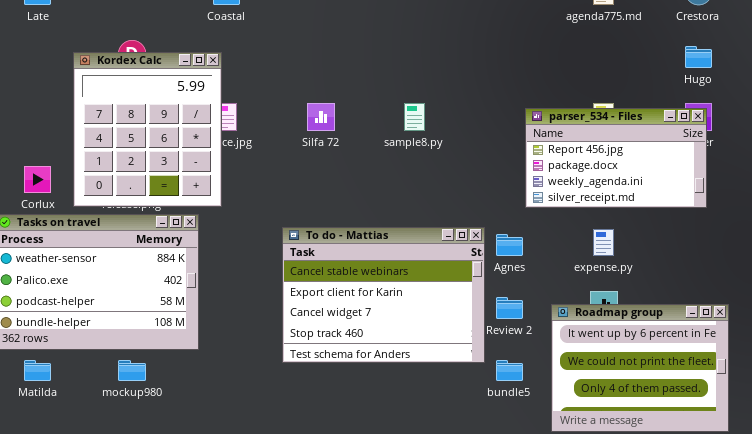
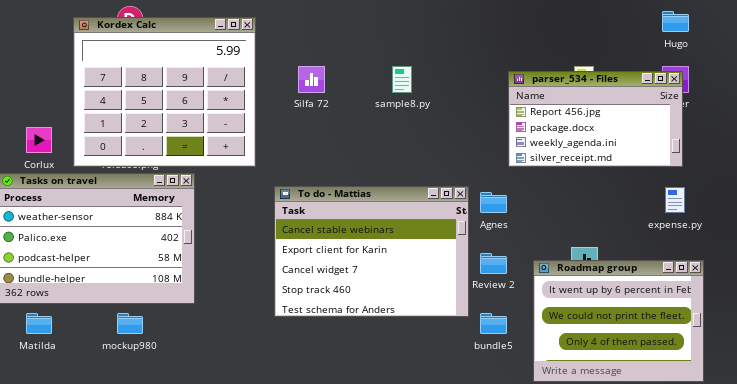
Kordex Calc: [73,52,222,207] -> [73,17,256,167], resized
expense.py: [593,229,614,256] -> [665,187,685,213], moved

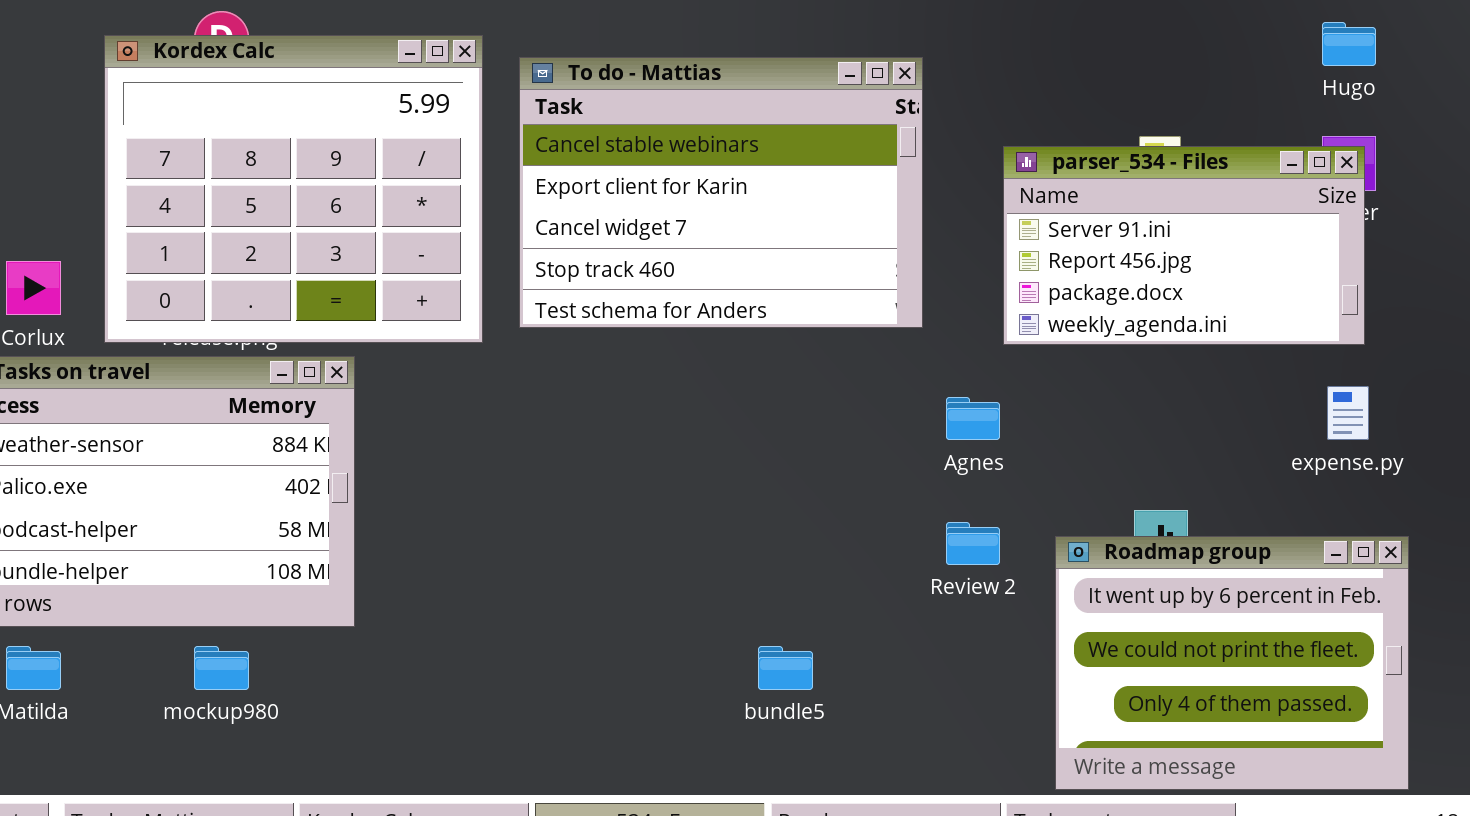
parser_534 - Files: [508,71,683,167] -> [1003,146,1365,345], scrolled up 1 row
To do - Mattias: [274,186,469,317] -> [519,57,923,328], moved
bundle5: [480,313,507,334] -> [758,646,813,690], moved

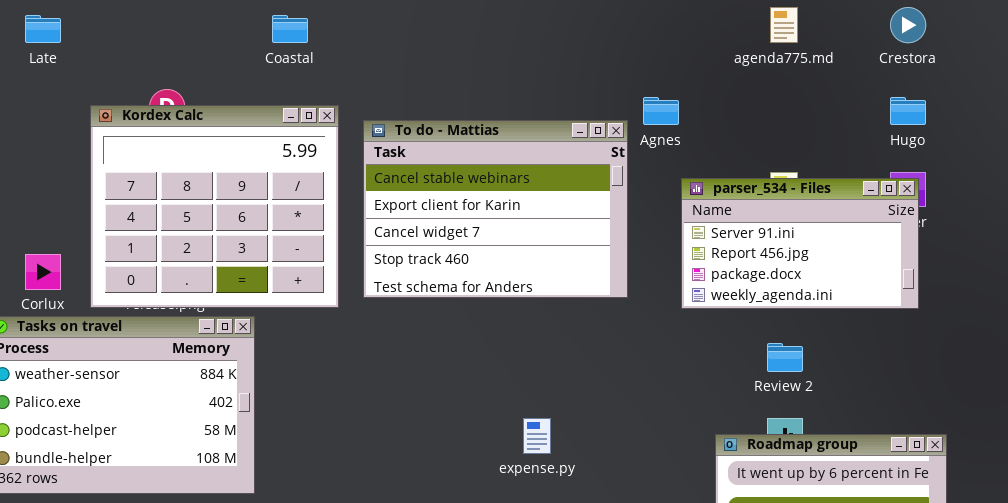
expense.py: [1327,386,1369,440] -> [523,418,551,454], moved
Agnes: [946,397,1000,440] -> [643,97,679,125], moved
Review 2: [946,522,1000,565] -> [767,343,803,372], moved

